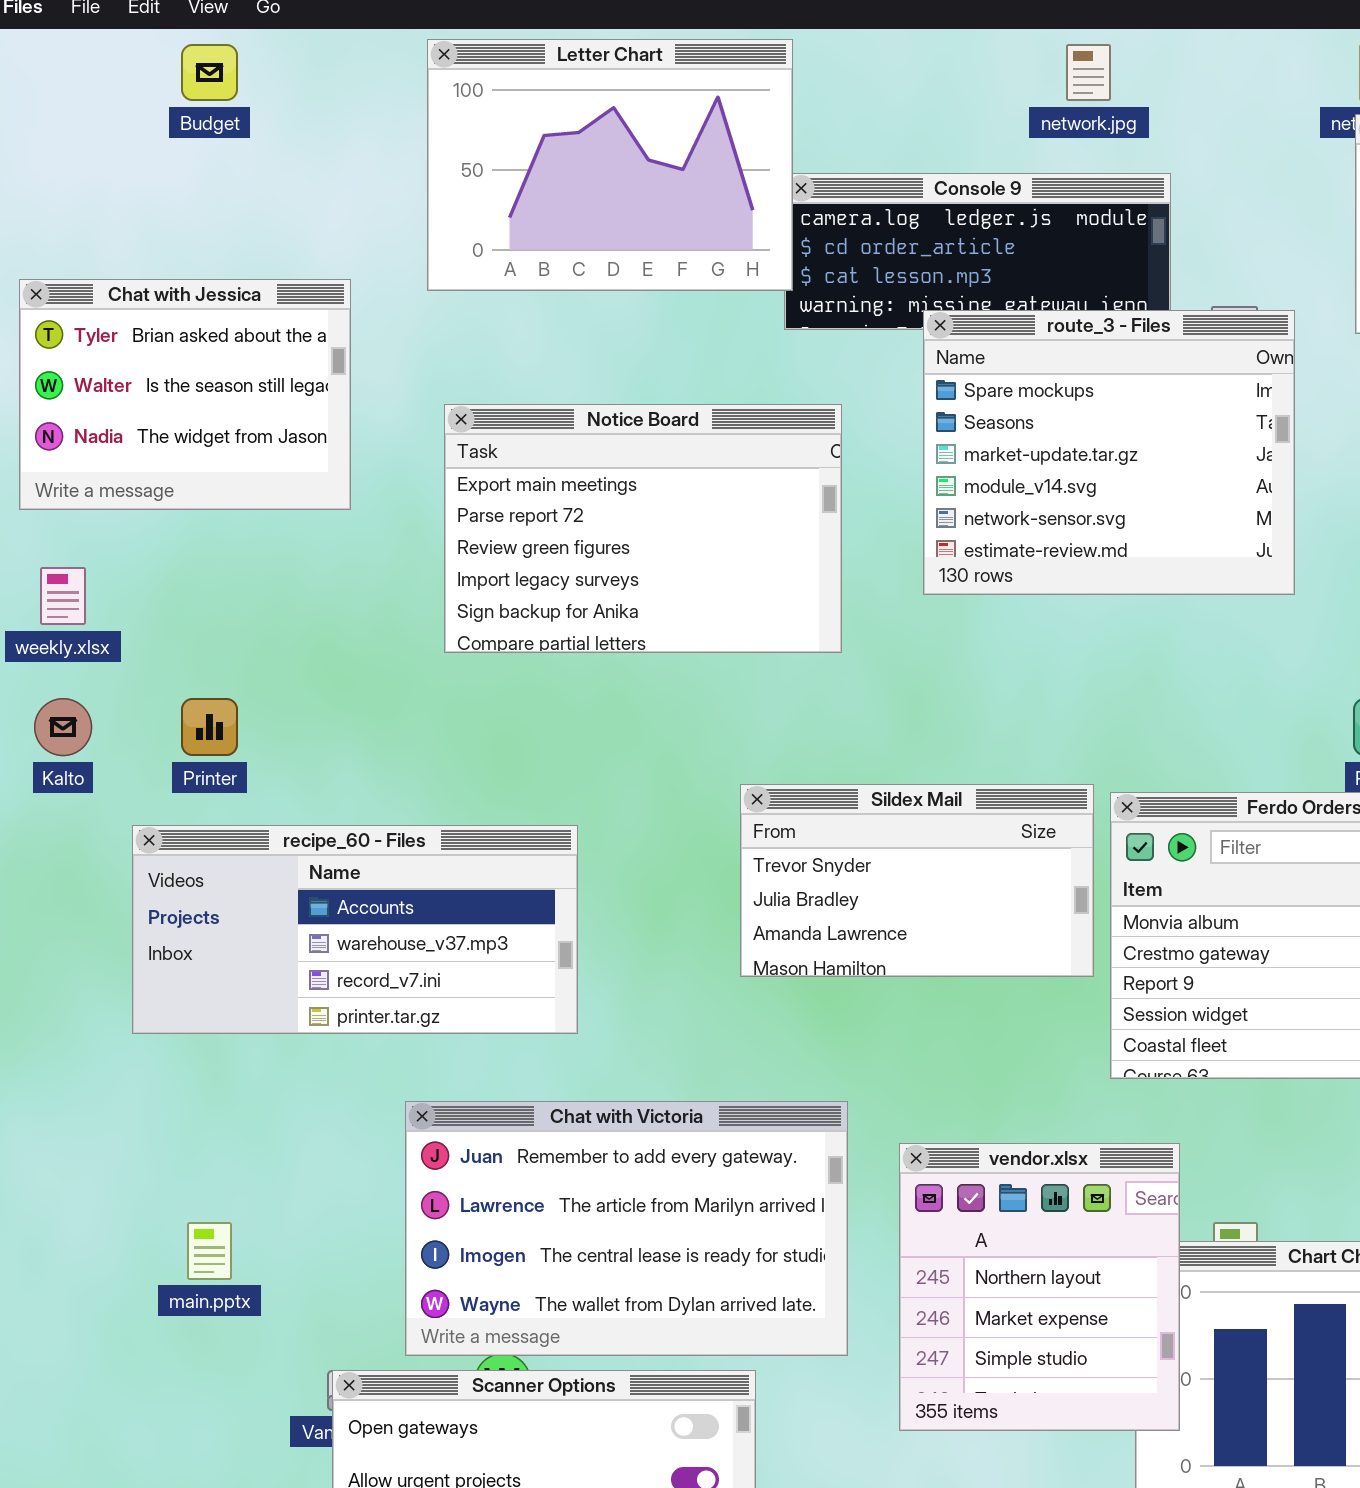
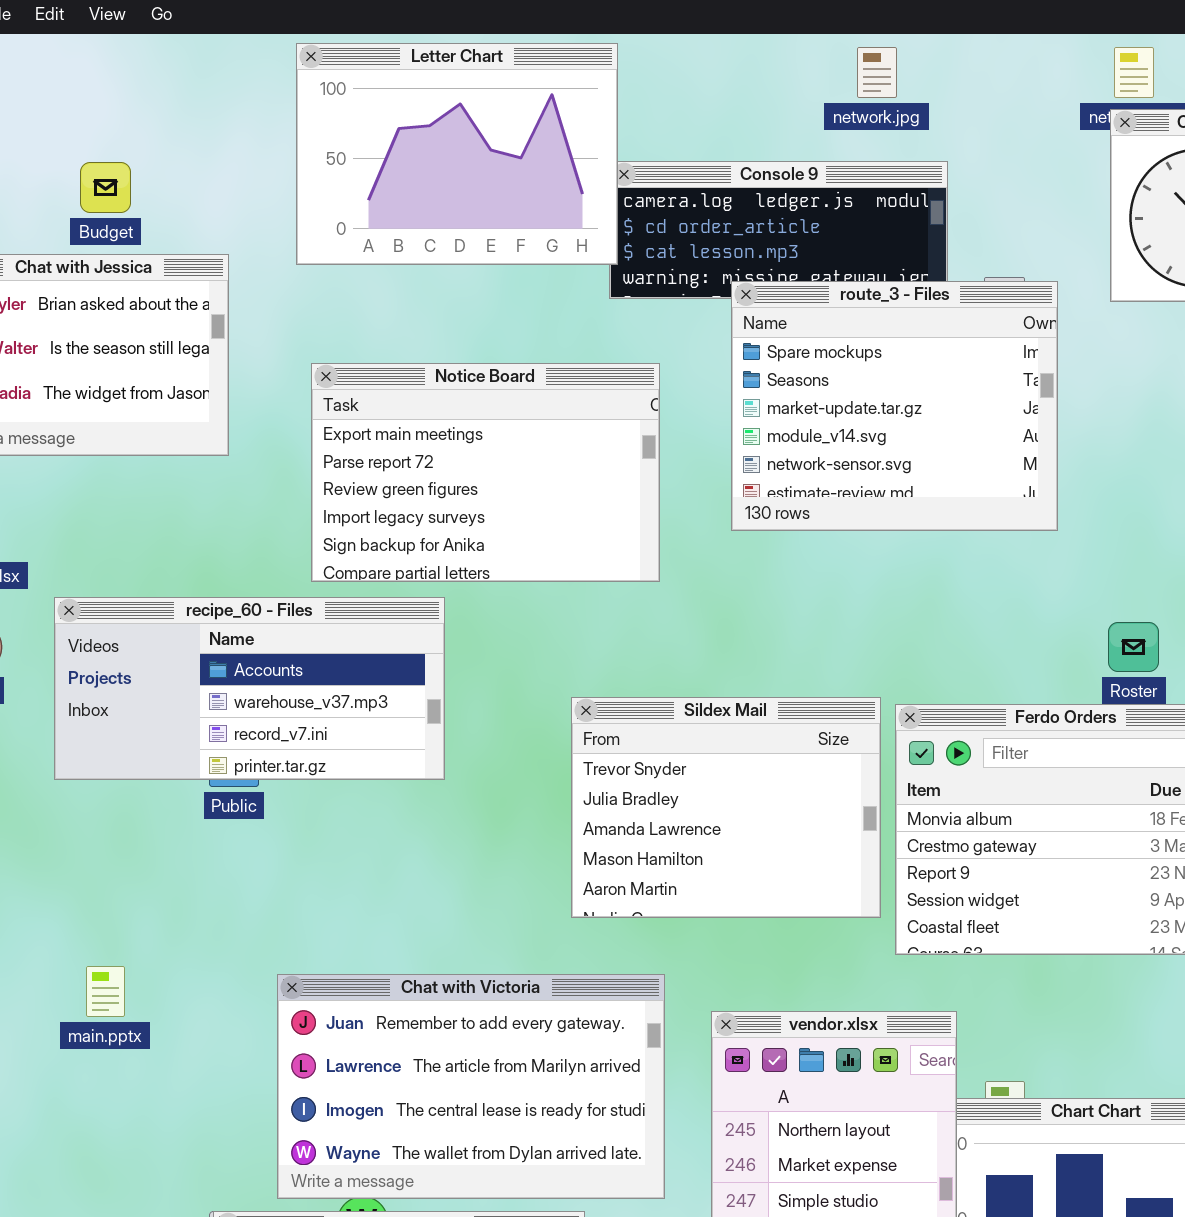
Budget: [181,44,238,101] -> [80,162,131,213], moved
Sildex Mail: [740,784,1094,977] -> [571,697,881,918], resized
recipe_60 - Files: [132,825,578,1034] -> [54,597,445,780], moved
main.pptx: [187,1222,232,1280] -> [86,966,125,1017], moved

